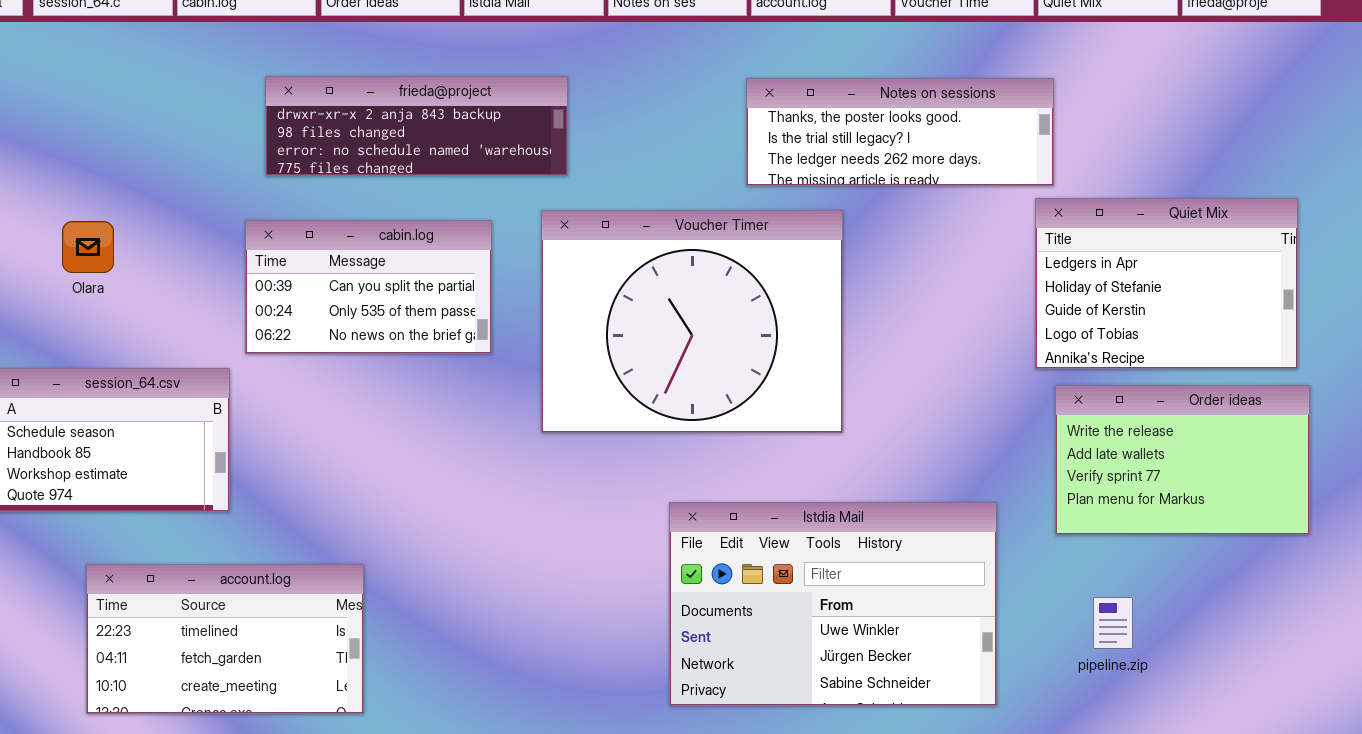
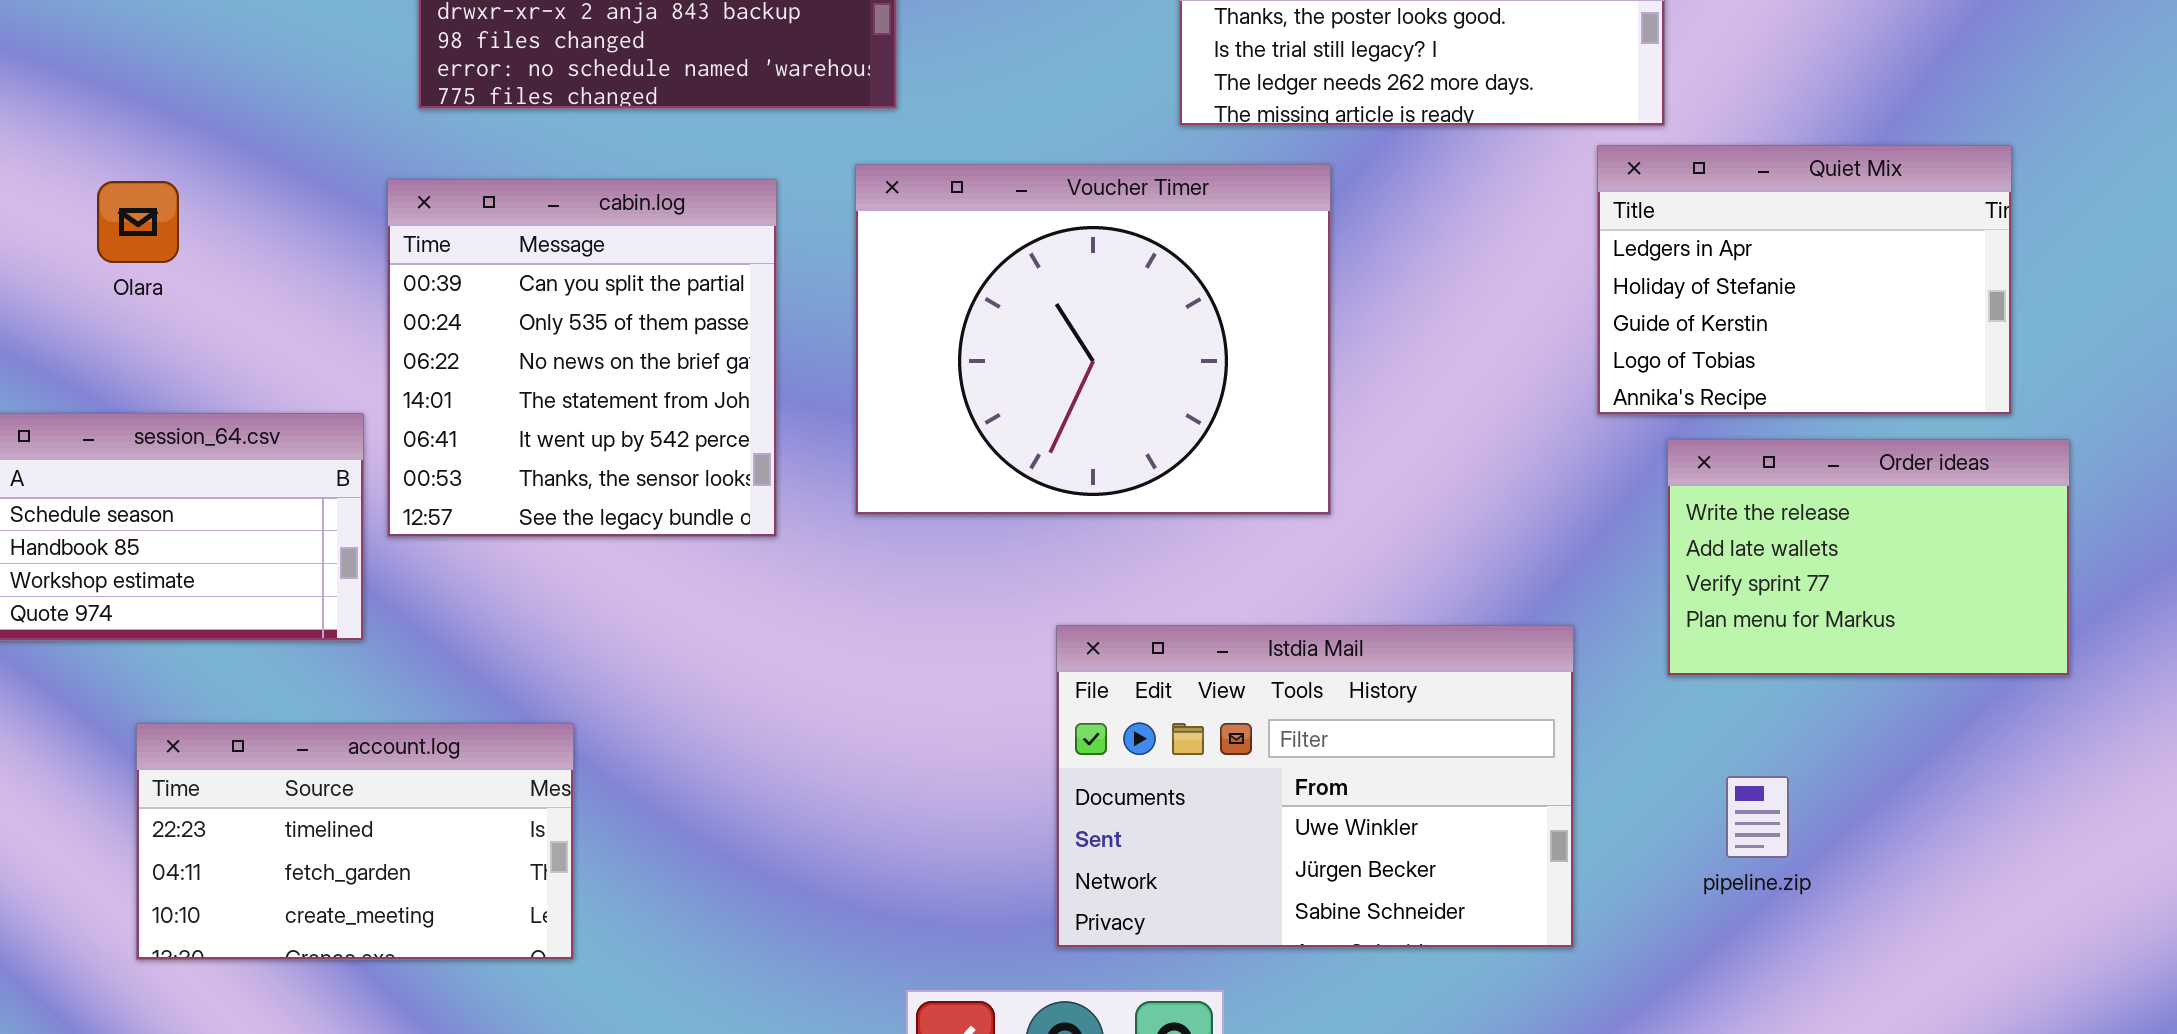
Quiet Mix: [1035,198,1298,369] -> [1597,145,2012,415], moved
cabin.log: [245,220,492,354] -> [387,179,777,537], resized

